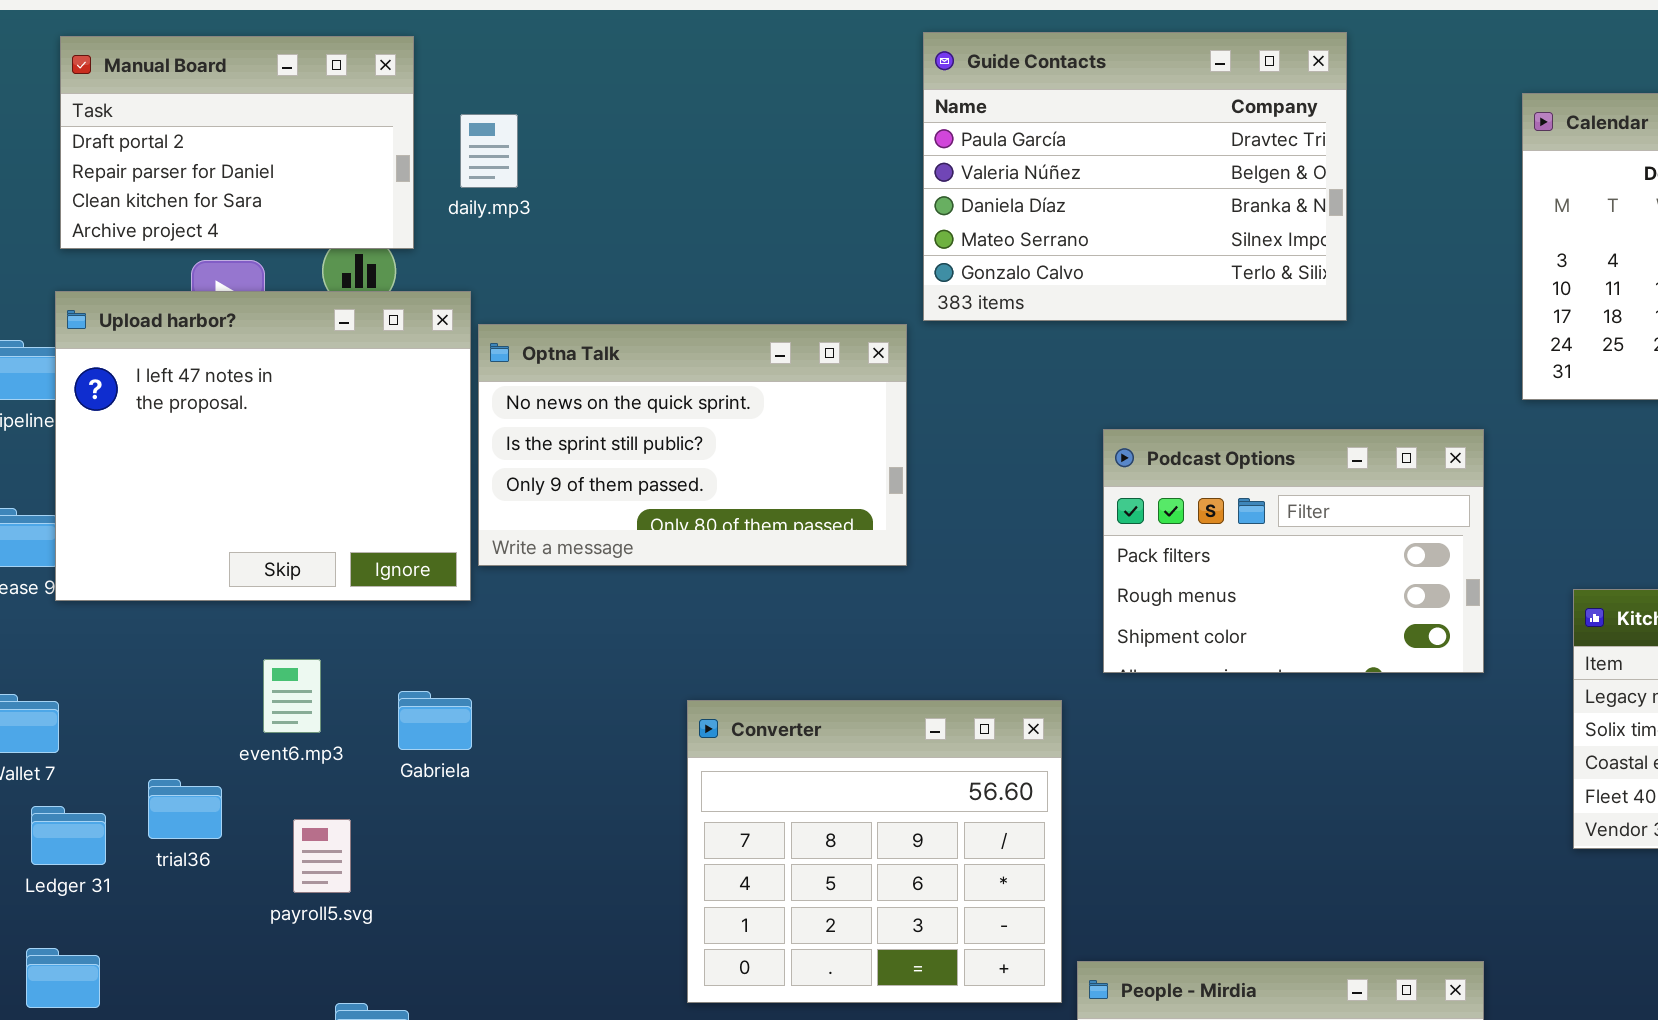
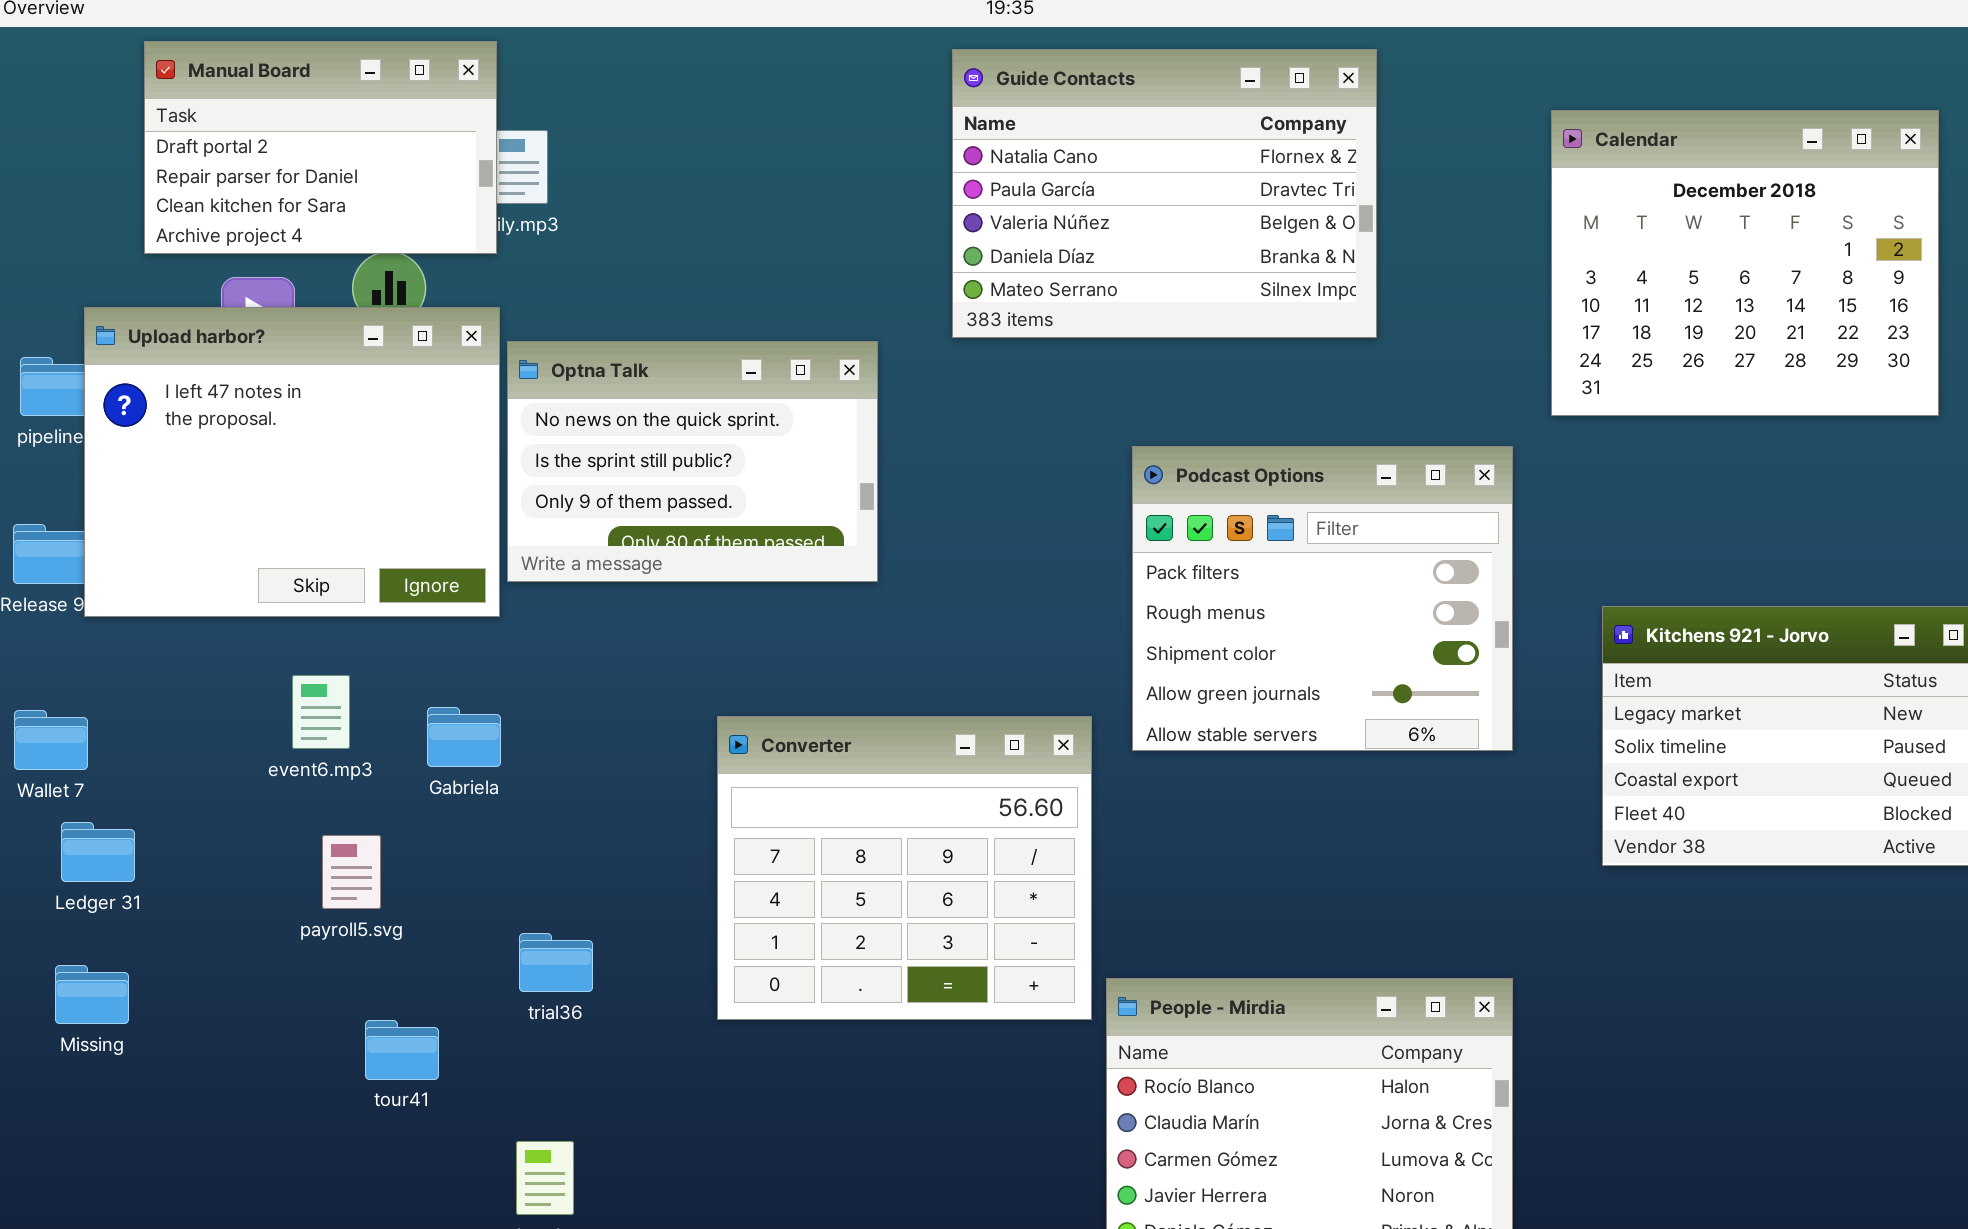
Guide Contacts: [923,32,1347,321] -> [952,49,1377,338], scrolled up 1 row
Manual Board: [60,36,414,249] -> [144,41,497,254], moved
Optna Talk: [478,324,907,566] -> [507,341,878,582], resized
Podcast Options: [1103,429,1484,673] -> [1132,446,1513,751], resized
trial36: [148,779,222,839] -> [519,933,593,992], moved

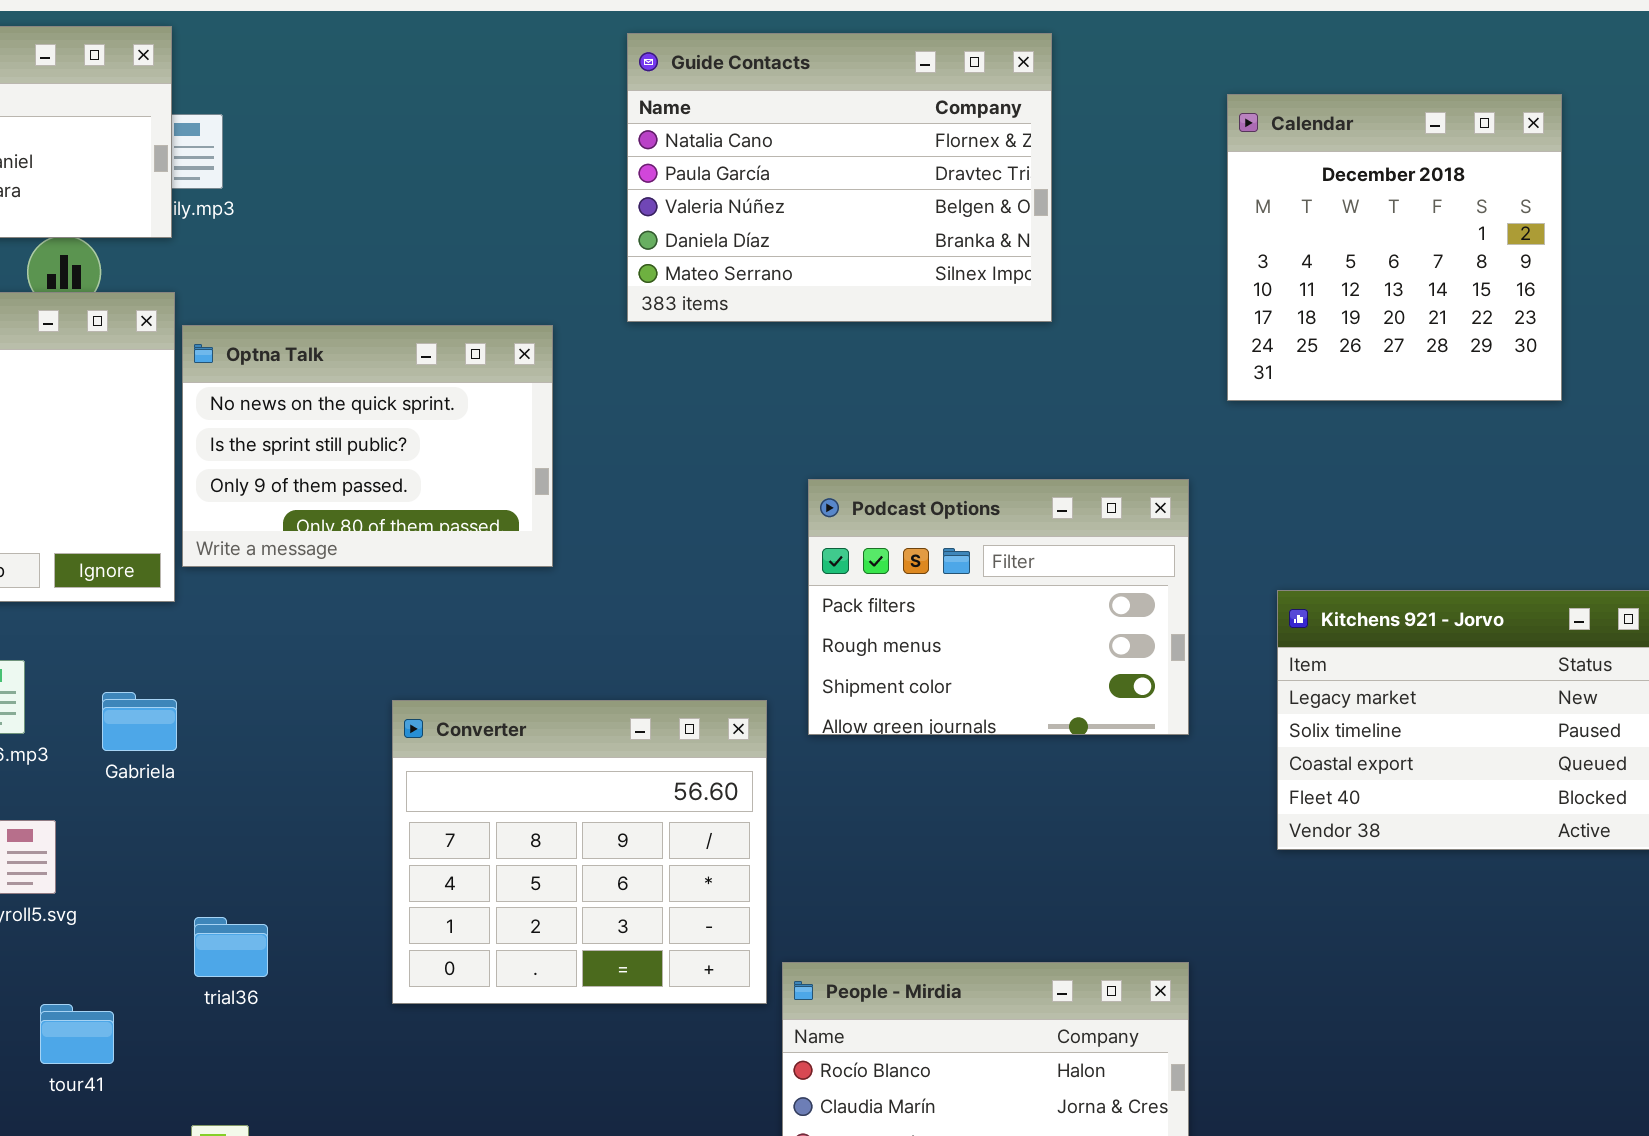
Calendar: [1551,110,1939,416] -> [1227,94,1562,401], resized
Podcast Options: [1132,446,1513,751] -> [808,479,1189,735], resized

